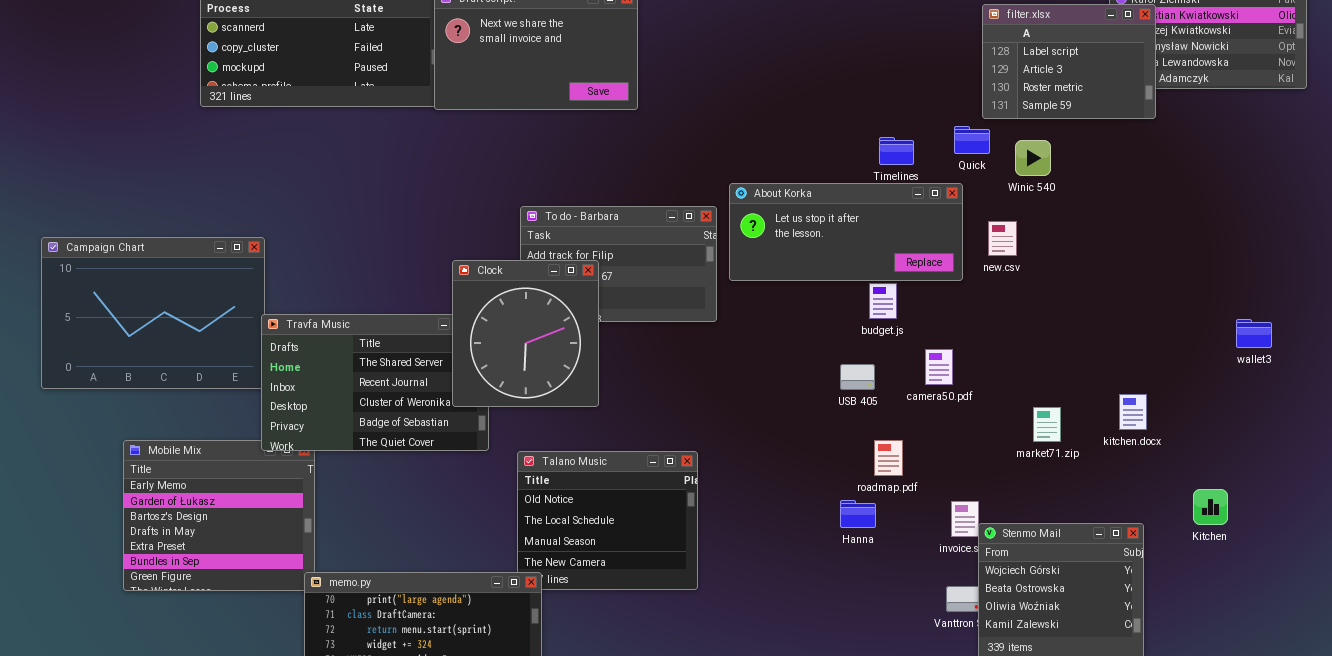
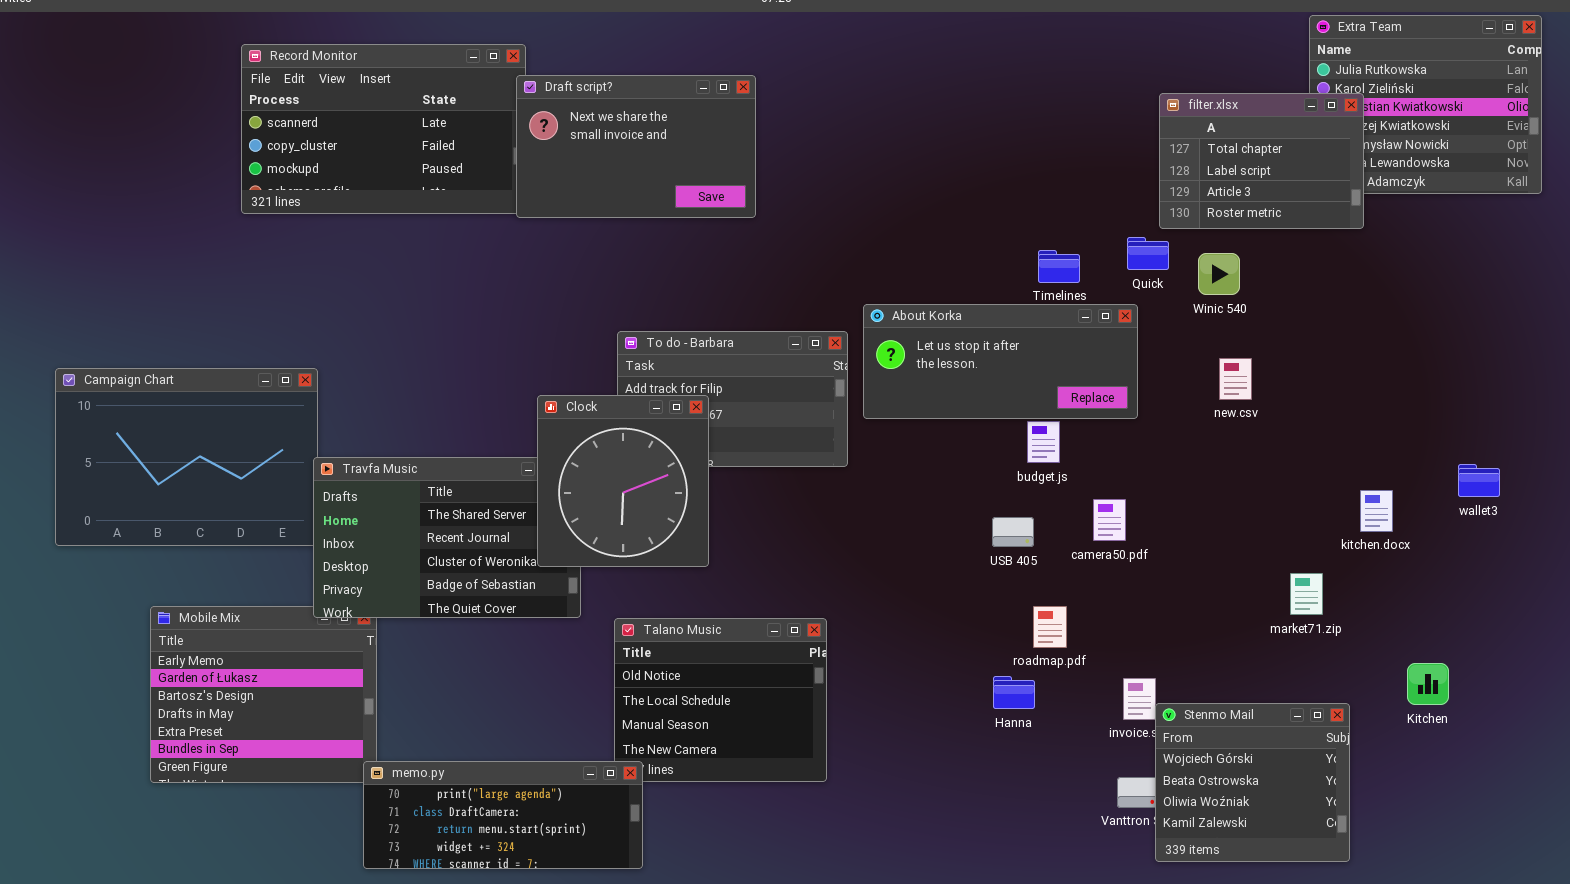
filter.xlsx: [982,4,1156,119] -> [1159,93,1364,229], scrolled up 1 row
new.csv: [988,221,1017,256] -> [1219,358,1252,400], moved
kitchen.docx: [1119,394,1147,430] -> [1360,490,1393,532], moved
market71.zip: [1033,407,1061,442] -> [1290,573,1323,615], moved

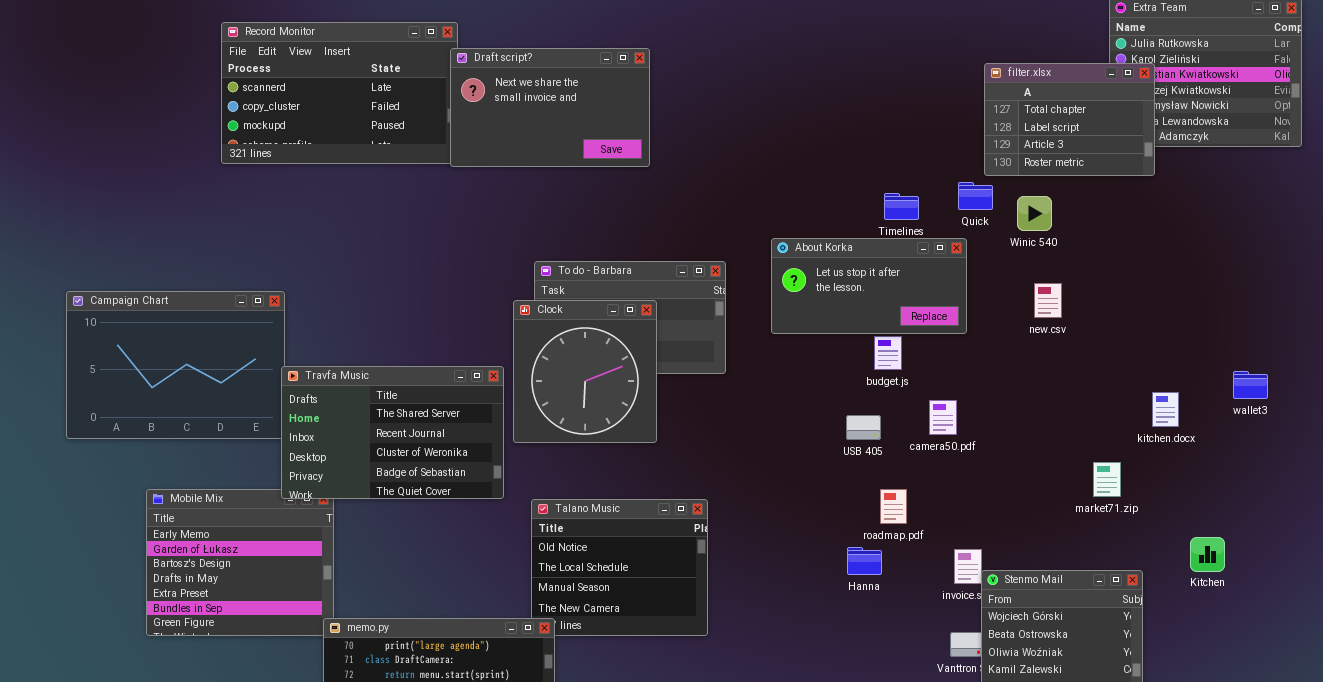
About Korka: [863,304,1138,419] -> [771,238,967,334], resized
Clock: [537,395,709,567] -> [513,300,657,443], moved

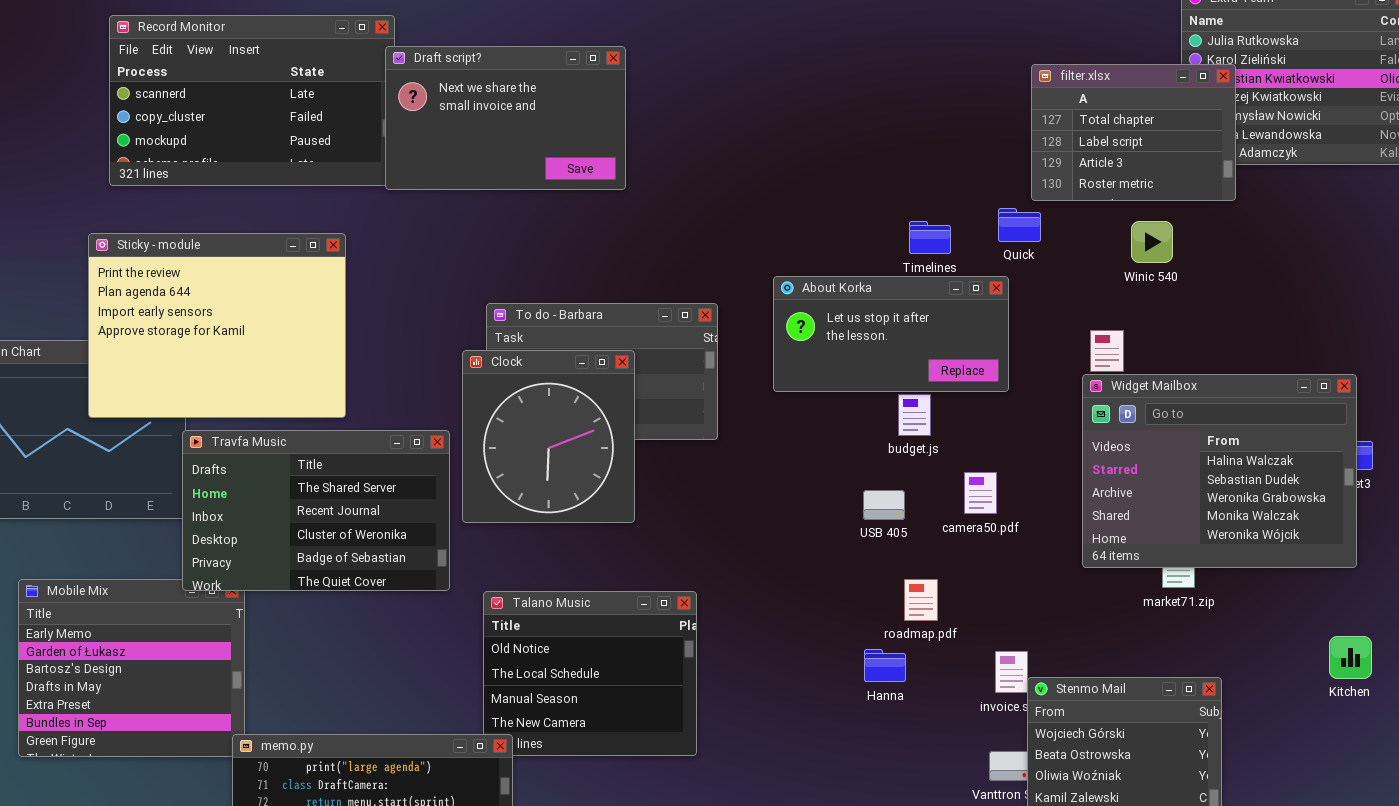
Winic 540: [1017,196,1052,231] -> [1131,221,1173,263], moved
Sticky - module: none -> [88,233,346,418], opened
Widget Mailbox: none -> [1082,374,1357,568], opened
Kitchen: [1190,537,1225,572] -> [1329,636,1372,679], moved

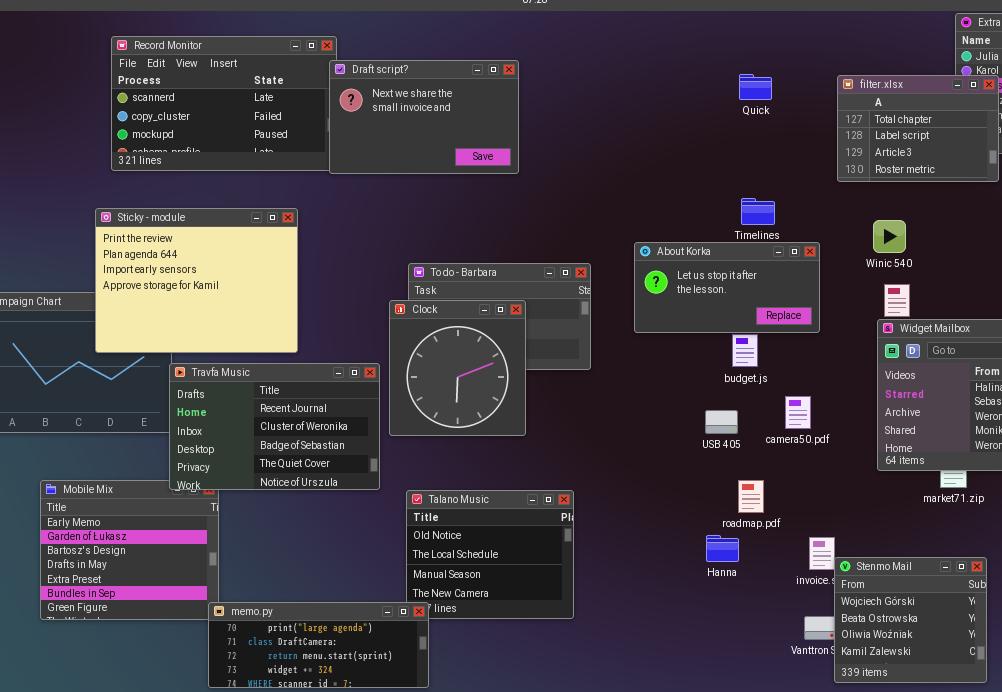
Quick: [998,208,1041,242] -> [739,74,772,100], moved
Winic 540: [1131,221,1173,263] -> [873,220,906,253], moved
Travfa Music: [182,430,450,591] -> [169,363,380,490], scrolled down 1 row

